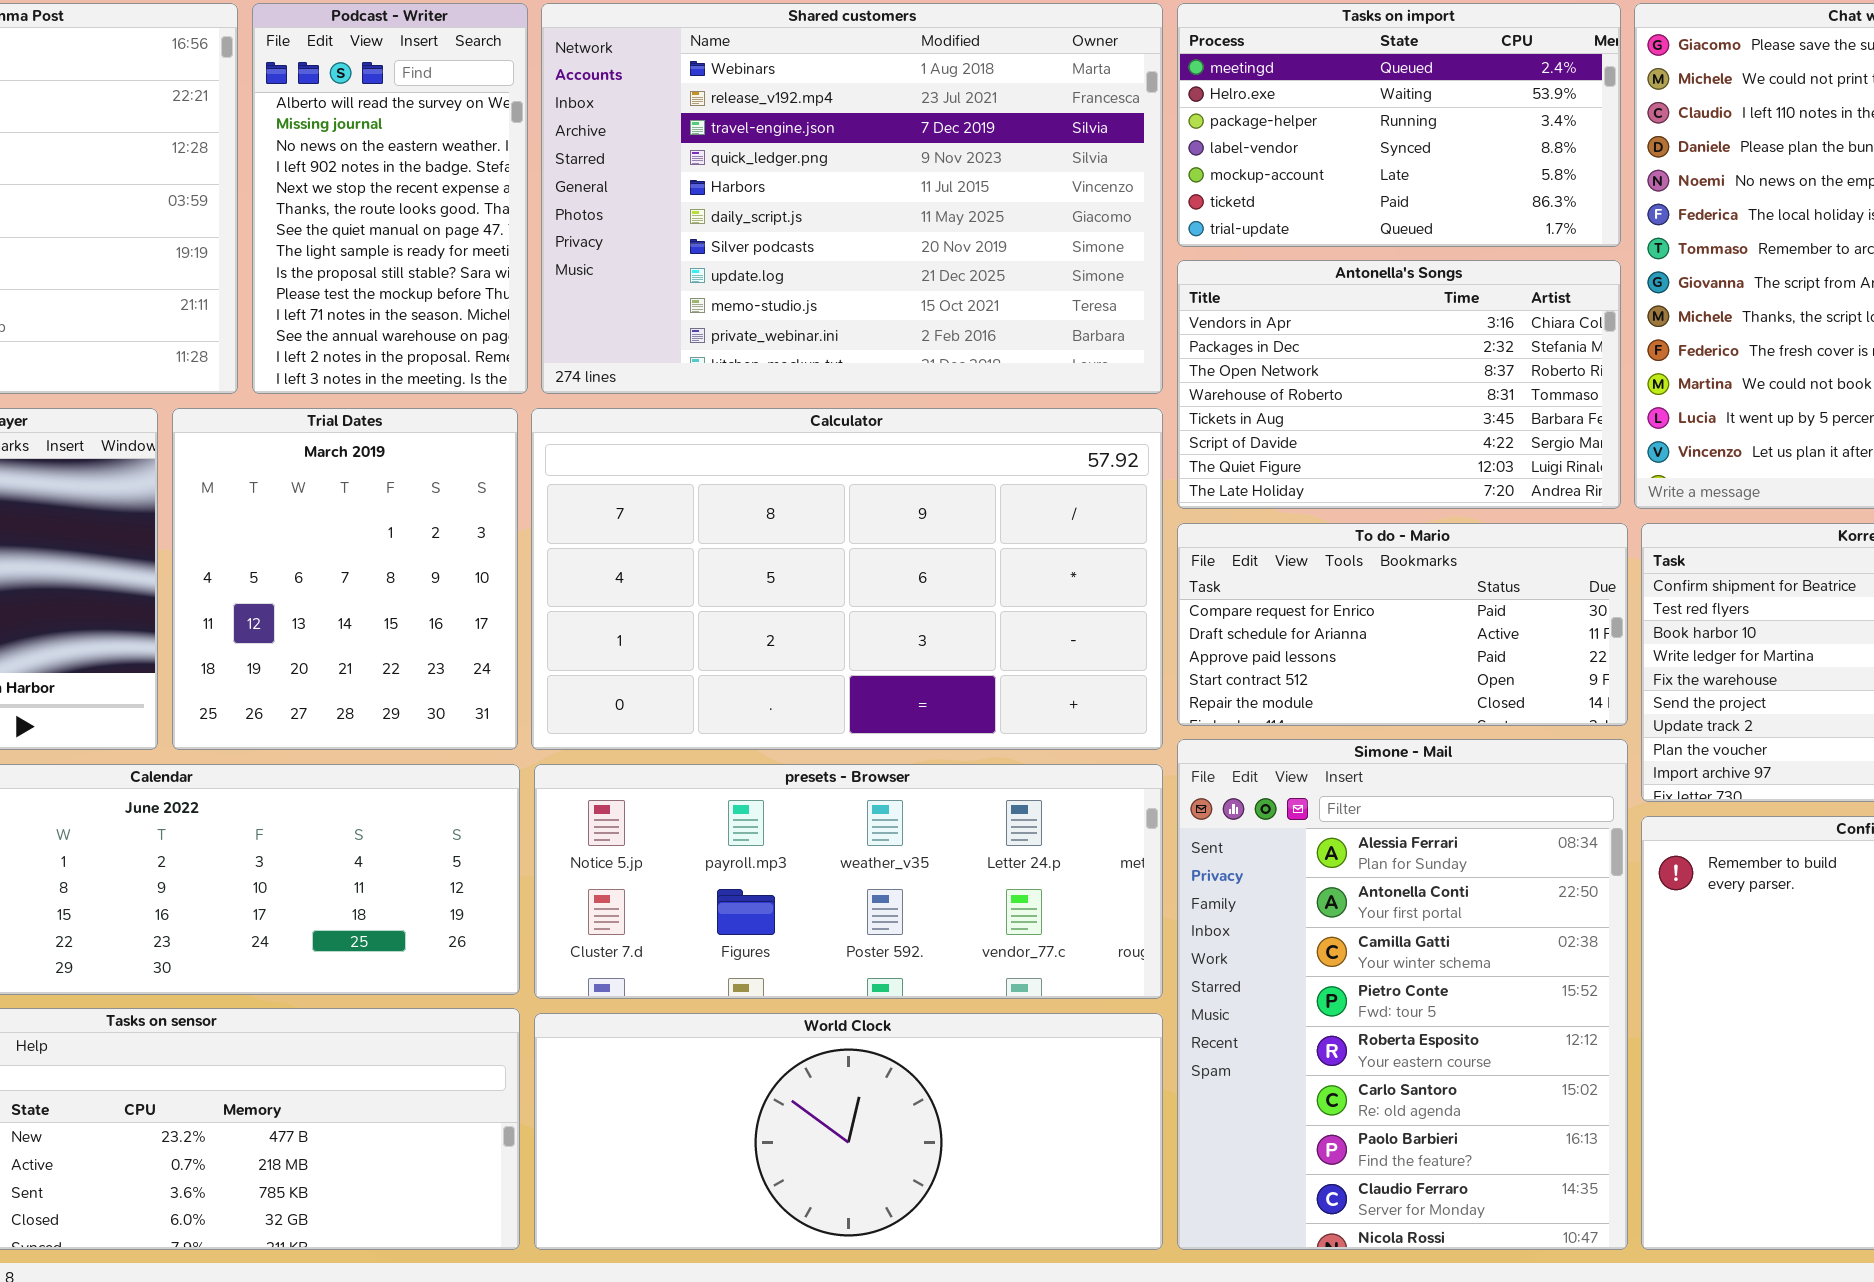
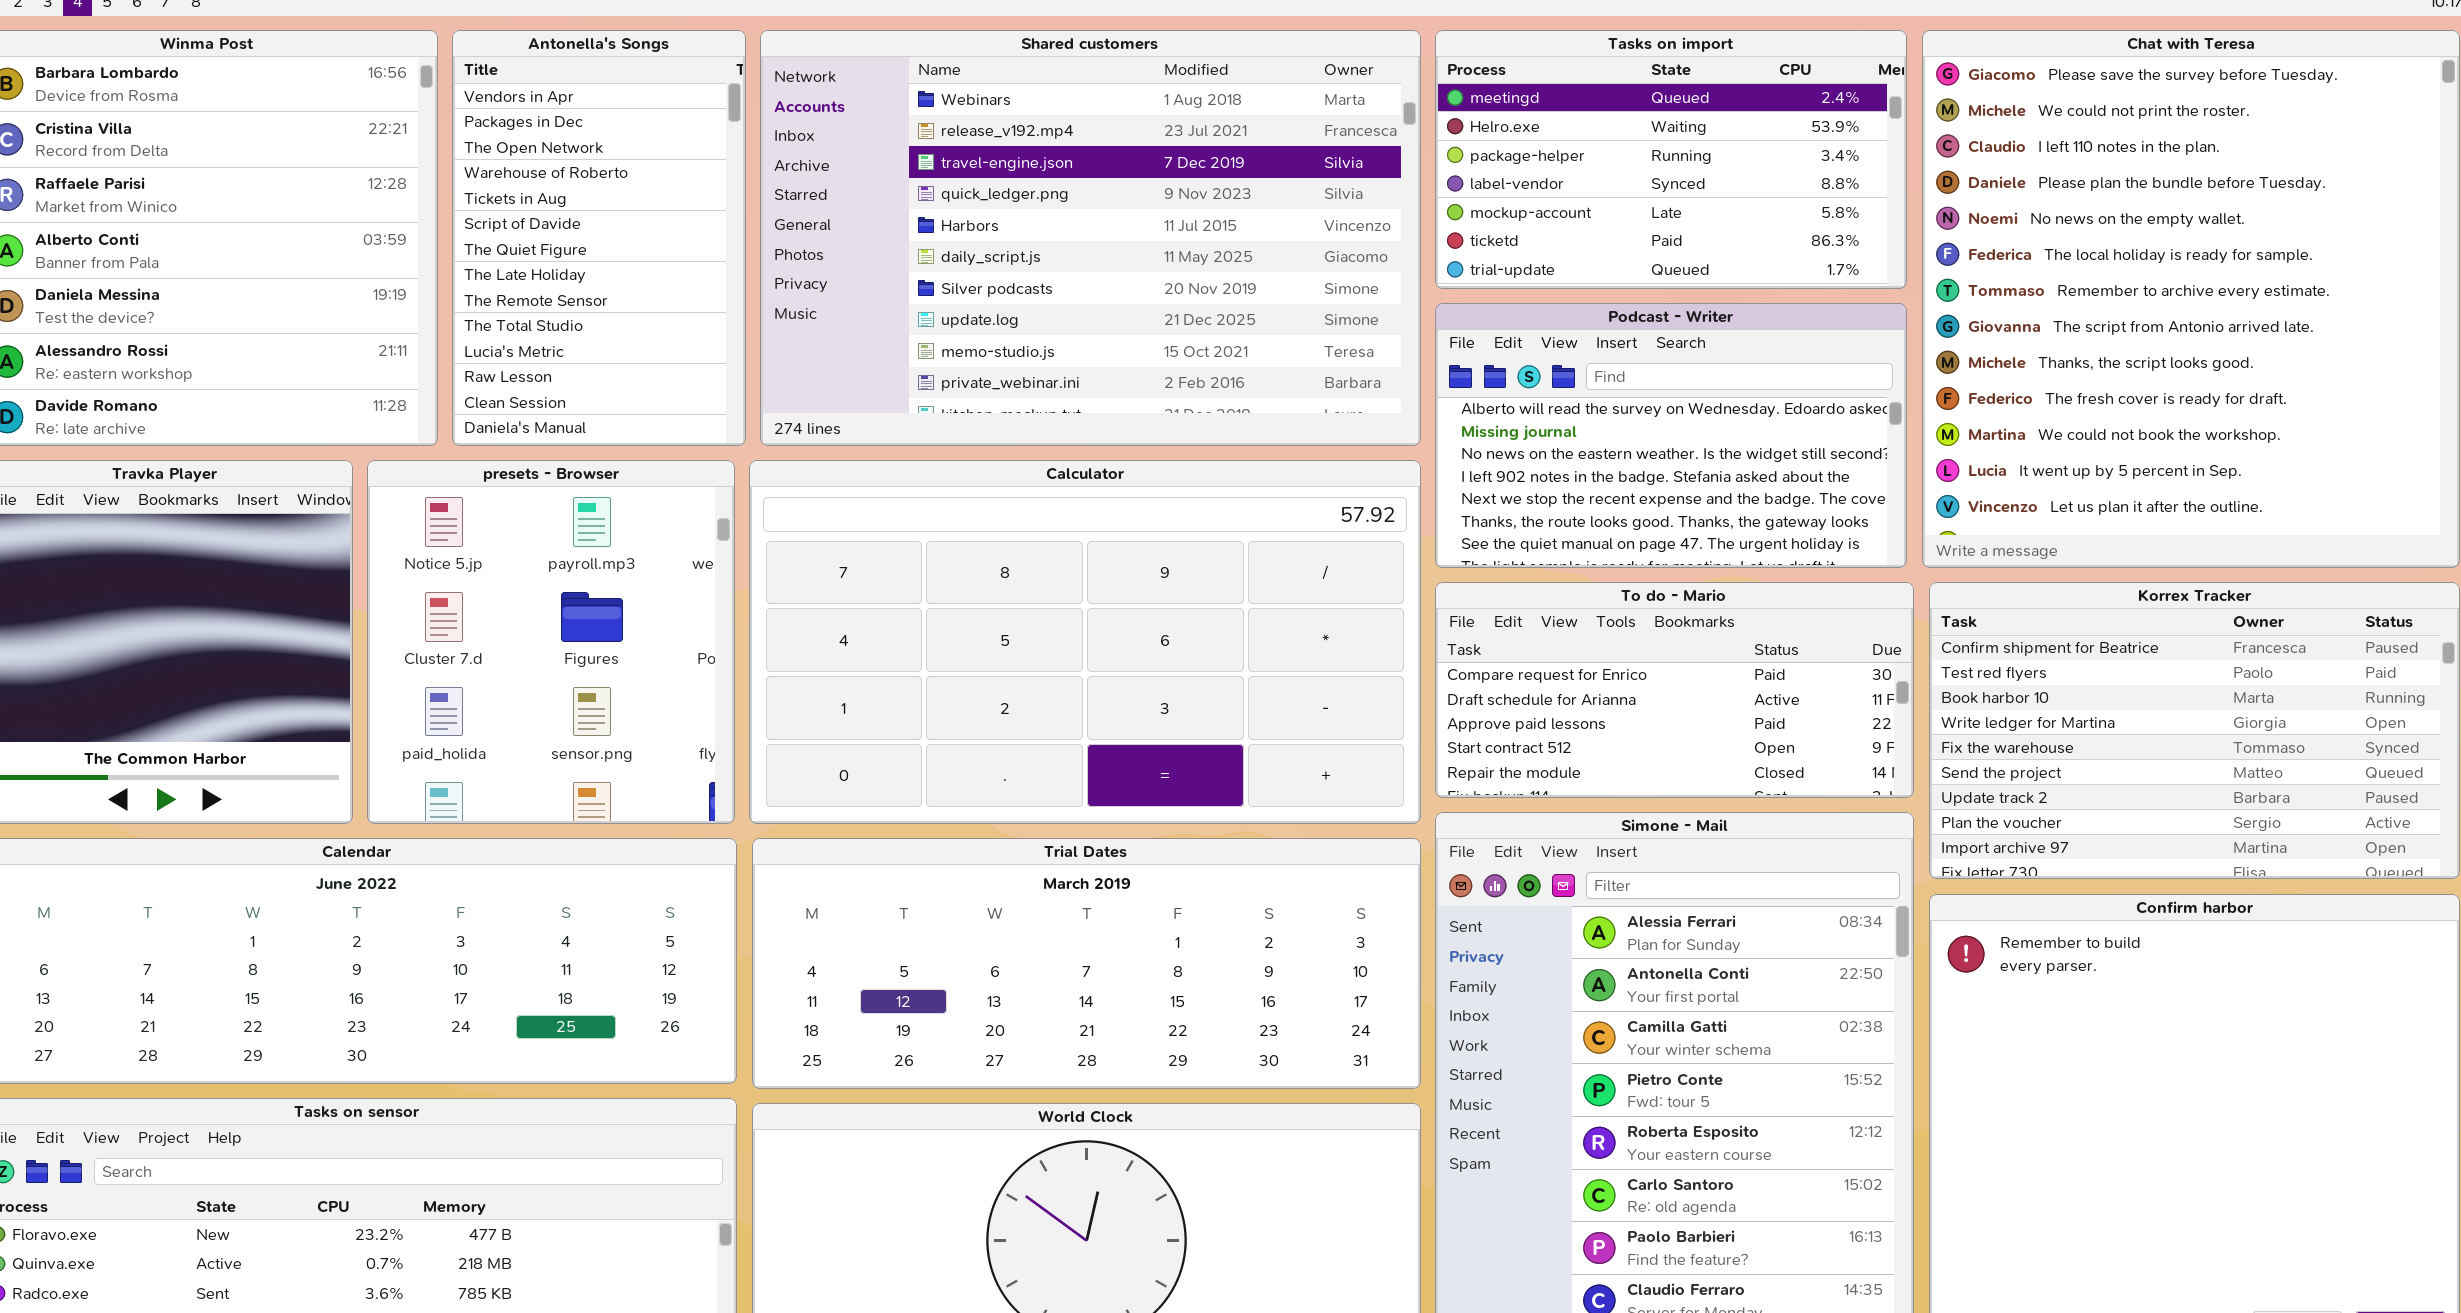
Podcast - Writer: [252,3,528,394] -> [1435,303,1907,568], moved, resized
Antonella's Songs: [1177,260,1621,509] -> [452,30,746,446], moved, resized
Trial Dates: [172,408,518,750] -> [752,838,1421,1089], moved, resized
presets - Browser: [534,764,1163,999] -> [367,460,735,824], moved, resized

